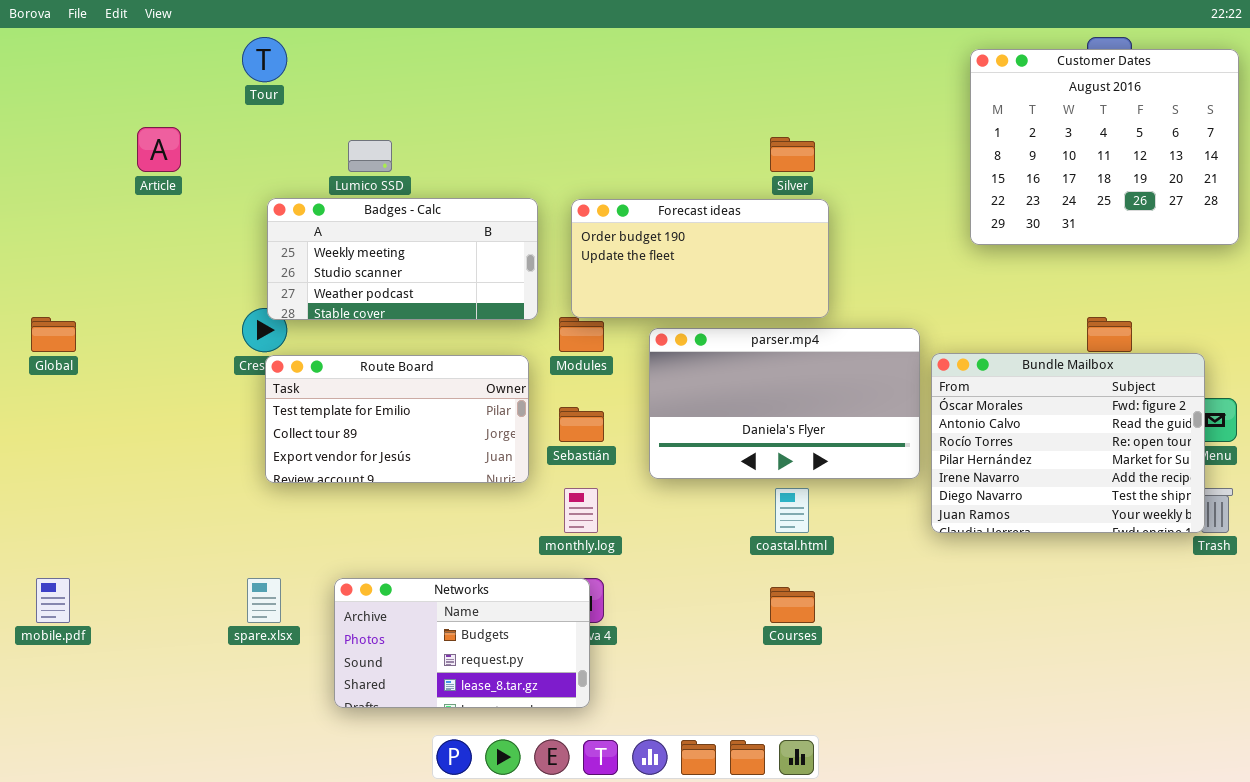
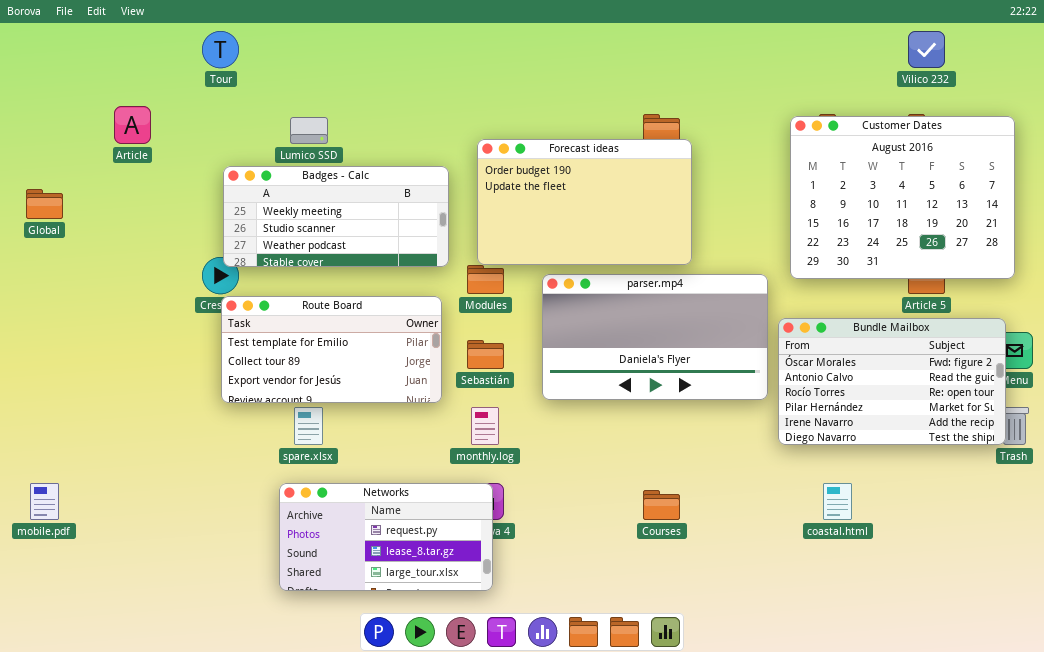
Customer Dates: [970,49,1239,245] -> [790,116,1015,279], moved
Forecast ideas: [571,199,829,318] -> [477,139,692,265], resized
Global: [31,317,76,352] -> [26,189,63,219], moved
Bundle Mailbox: [931,353,1205,533] -> [778,318,1006,445], resized
coastal.html: [775,488,809,533] -> [823,483,852,520], moved
spare.xlsx: [247,578,281,623] -> [294,407,323,445], moved
Networks: [334,578,590,708] -> [279,483,493,591], scrolled down 1 row

